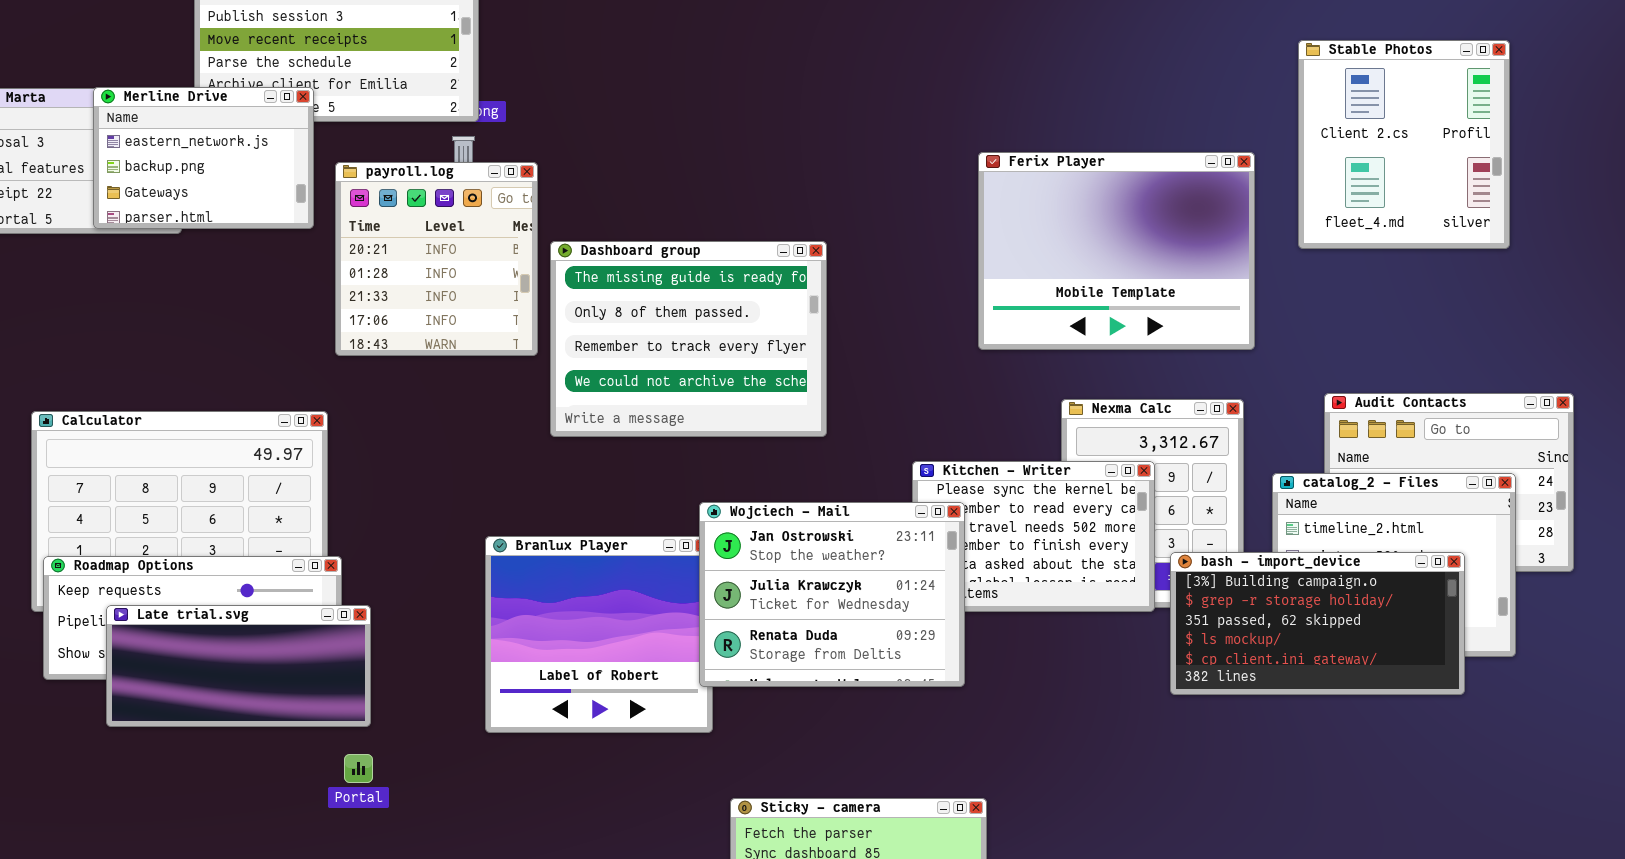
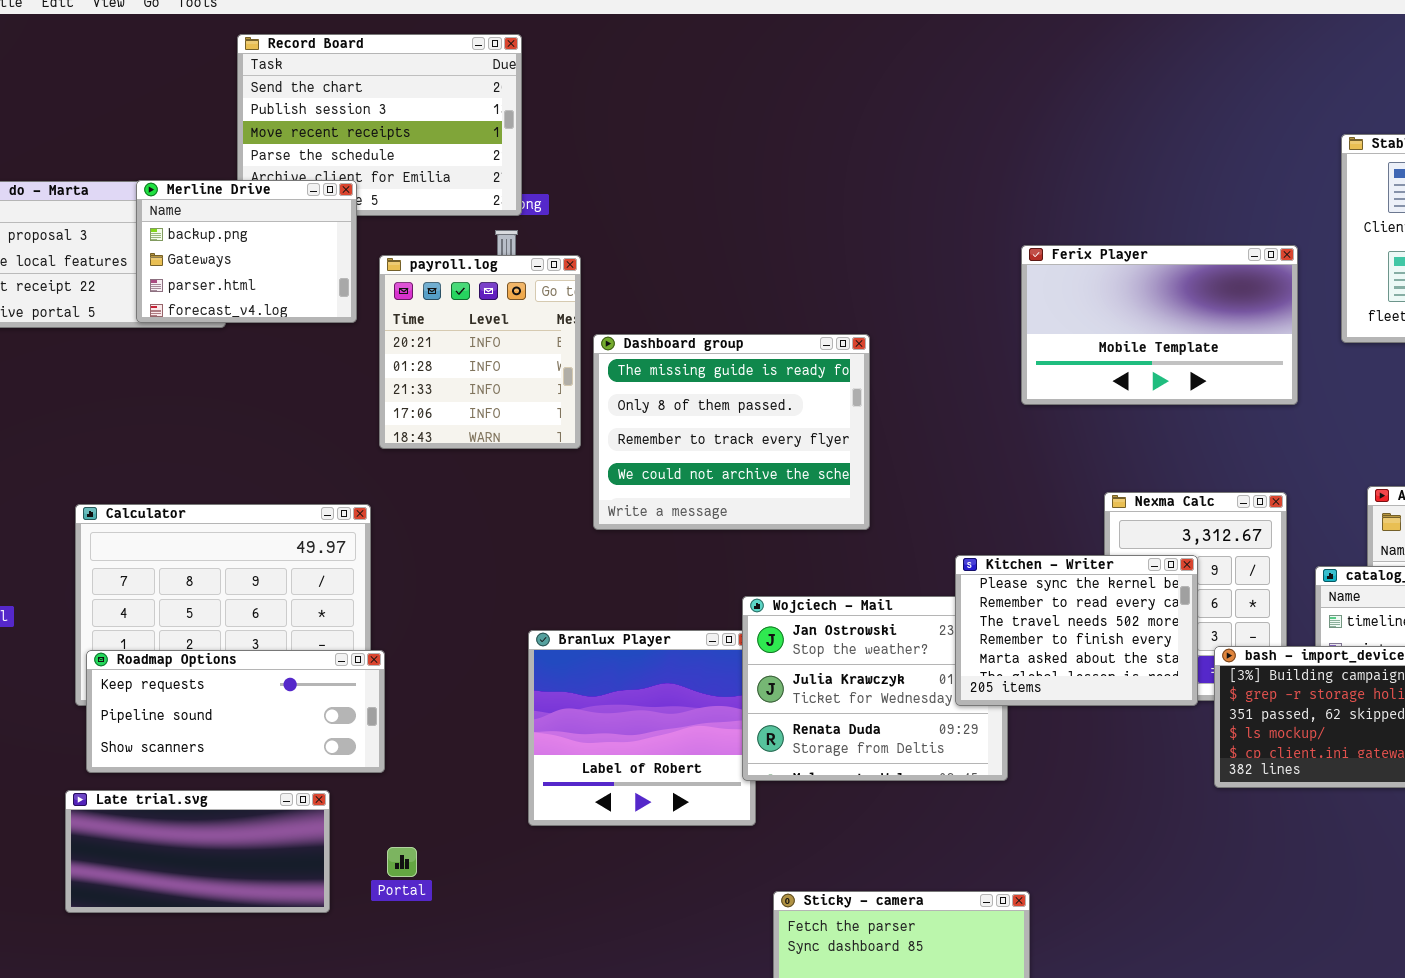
Merline Drive: [93,87,314,229] -> [136,180,357,323], scrolled down 1 row
Ferix Player: [978,152,1255,350] -> [1021,245,1298,405], resized
Kitchen - Writer: [912,461,1155,612] -> [955,555,1198,706], raised
Late trial.svg: [106,605,371,727] -> [65,790,330,913], moved

